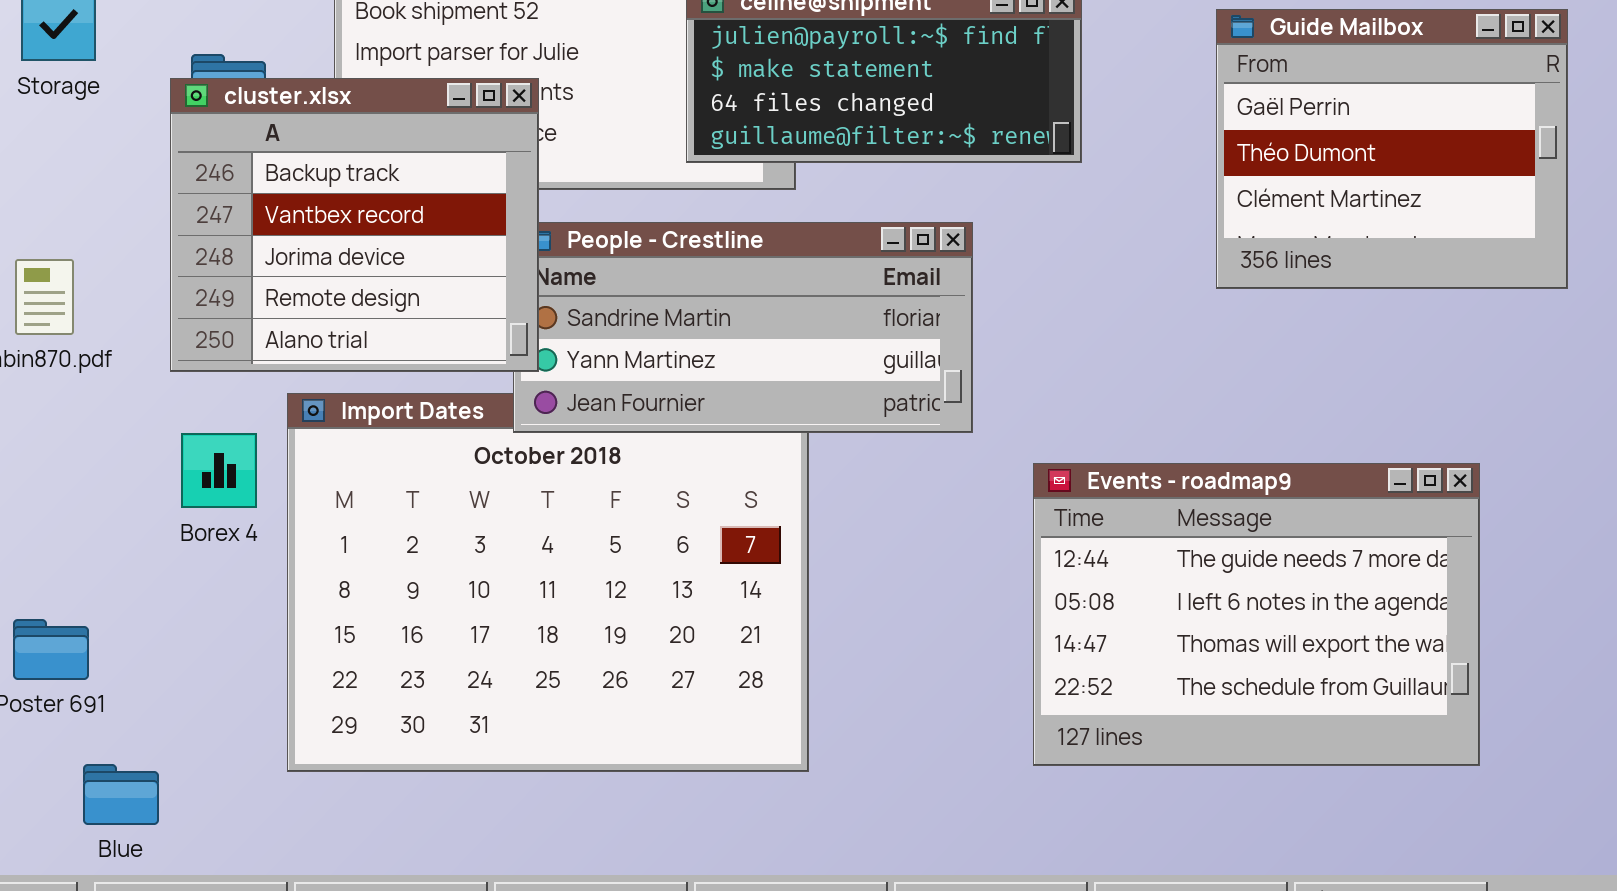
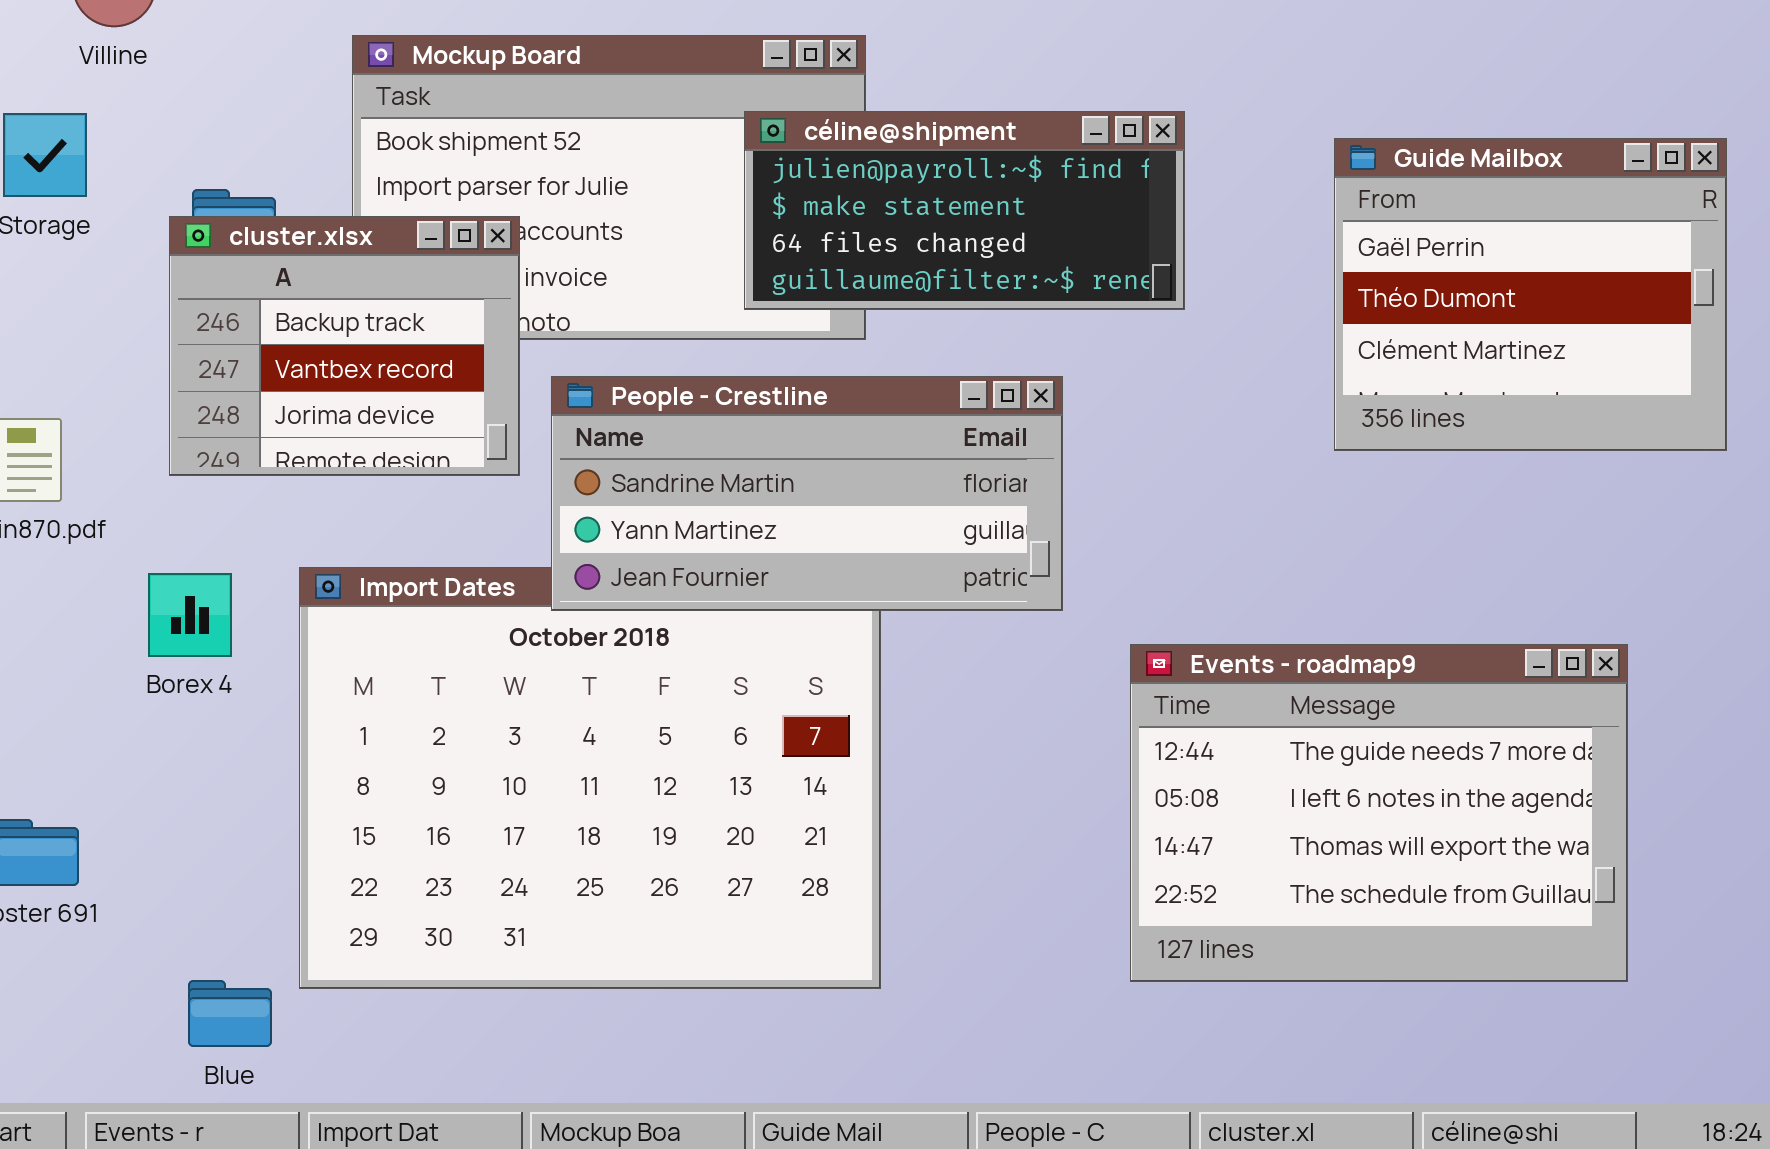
cluster.xlsx: [170,78,539,372] -> [169,216,520,476], resized
Borex 4: [181,433,257,508] -> [148,573,232,657], moved
Blue: [83,764,159,825] -> [188,980,272,1047], moved

